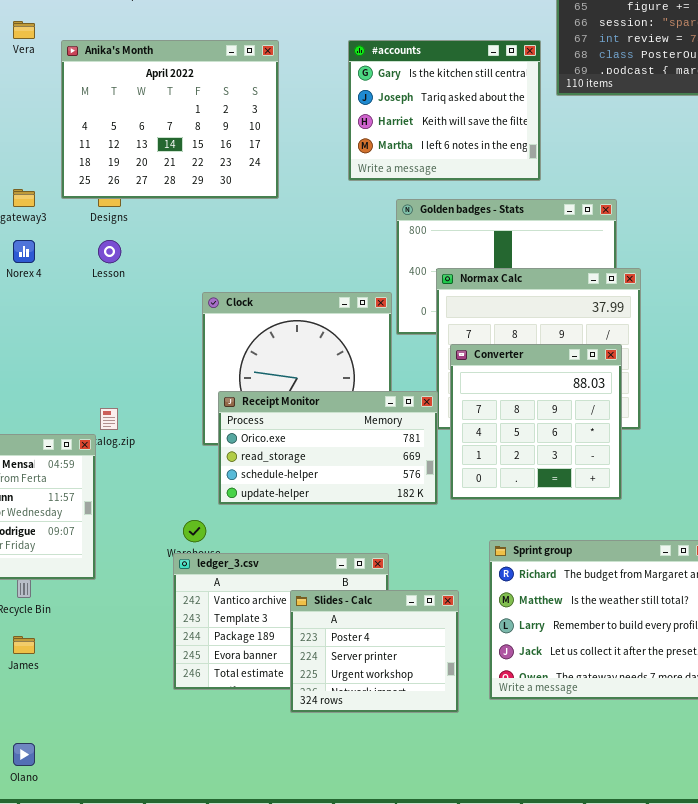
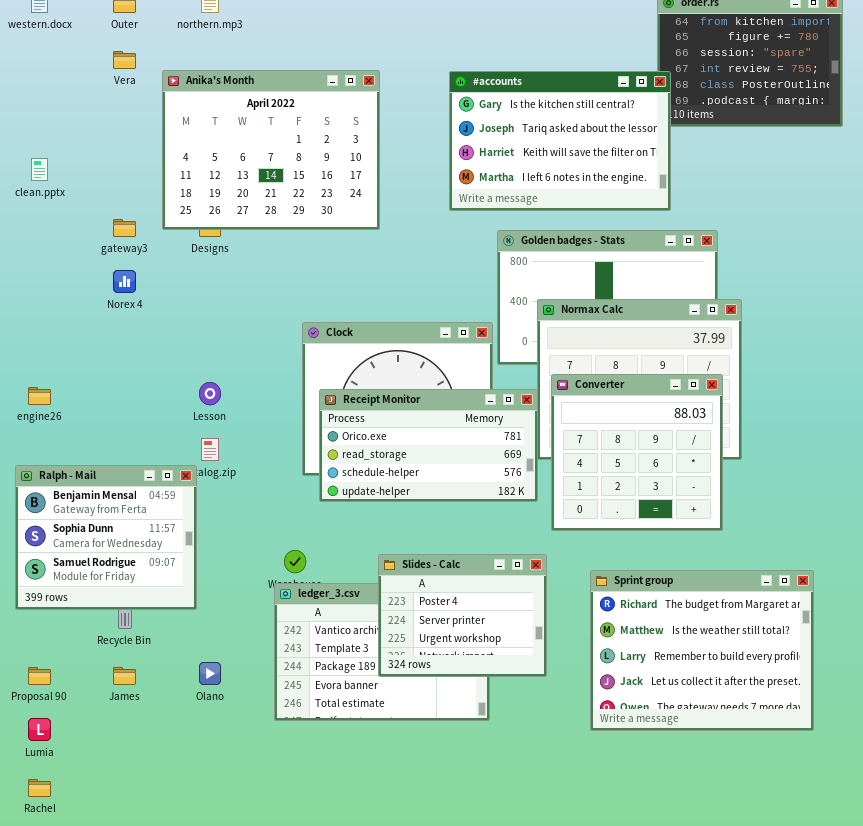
#accounts: [348,40,541,181] -> [449,71,671,211], resized
Lesson: [98,240,121,263] -> [199,382,221,405], moved
Receipt Monitor: [218,391,438,505] -> [319,389,538,502], moved
Slides - Calc: [290,590,459,713] -> [378,554,547,677], moved
Olano: [13,743,35,766] -> [199,662,221,685], moved

